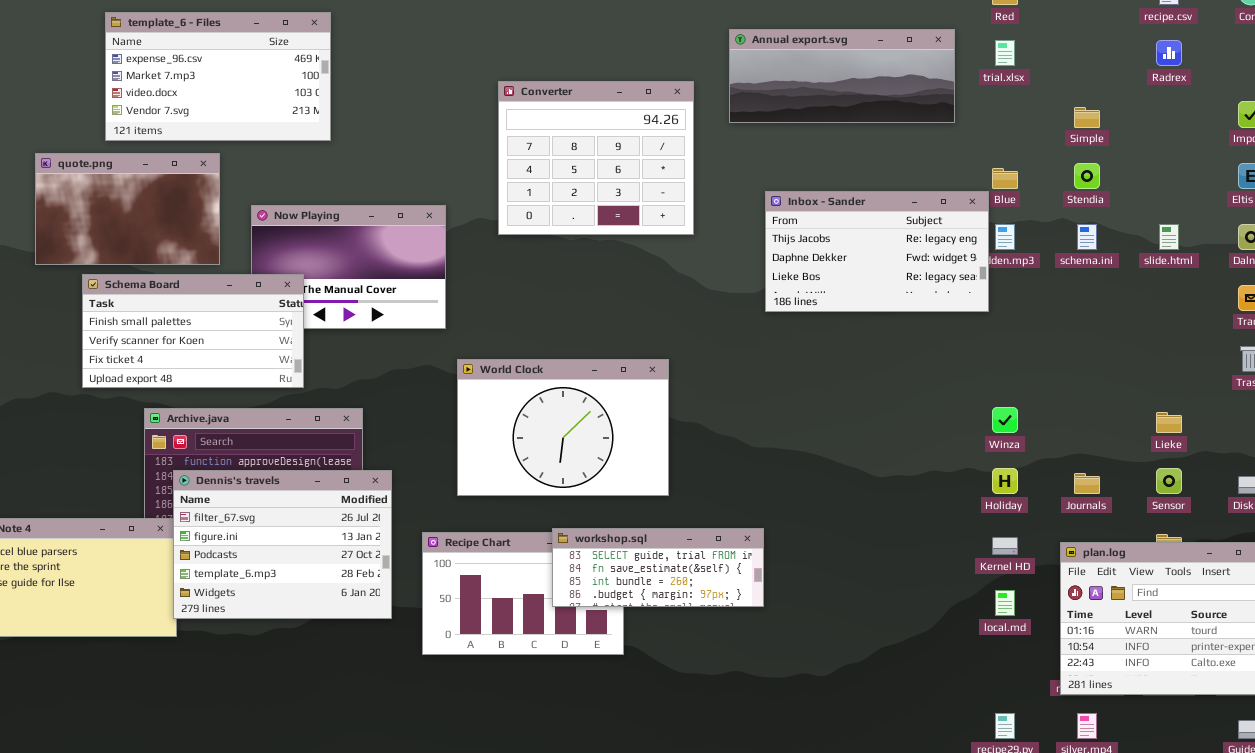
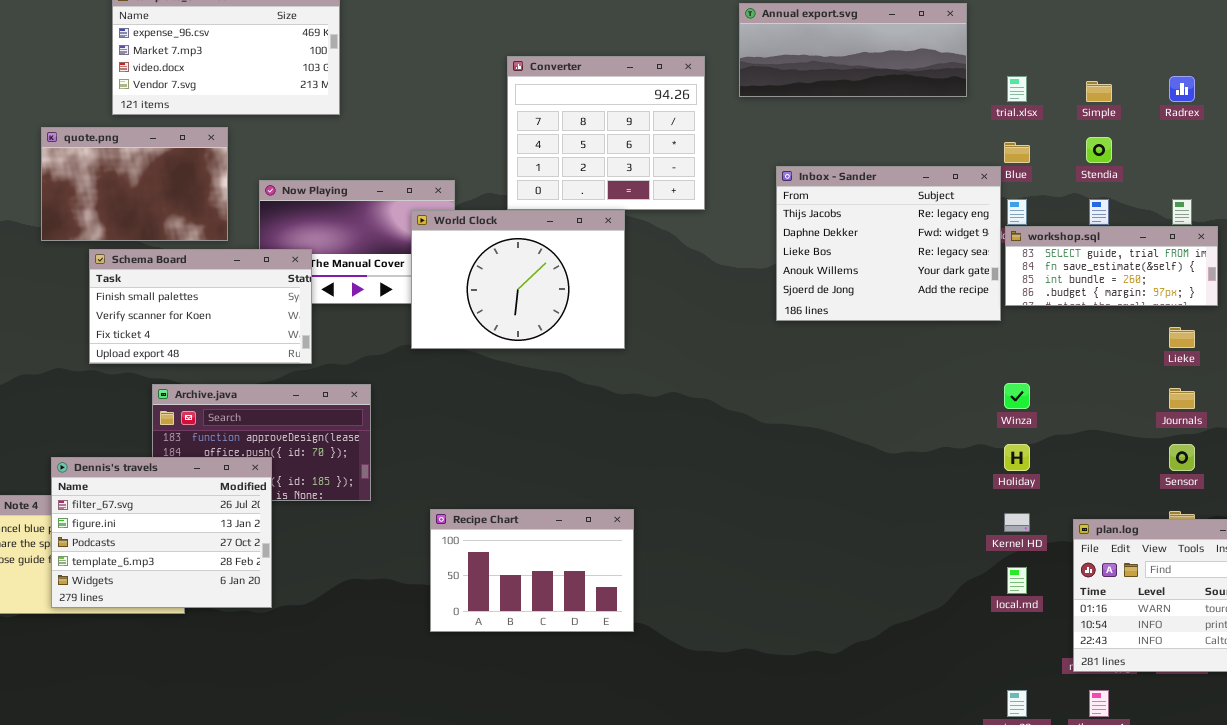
trial.xlsx: [995,40,1015,66] -> [1007,76,1027,102], moved
Radrex: [1156,40,1182,66] -> [1169,76,1195,102], moved
Inbox - Sander: [765,191,989,312] -> [776,166,1001,321], resized
World Clock: [457,359,669,496] -> [411,210,625,349], moved
Lieke: [1156,412,1182,433] -> [1169,327,1195,348], moved
Dennis's travels: [173,470,392,619] -> [51,457,272,608], moved
Journals: [1074,473,1100,494] -> [1169,388,1195,409], moved
workshop.sql: [552,528,764,607] -> [1005,226,1218,306], moved

